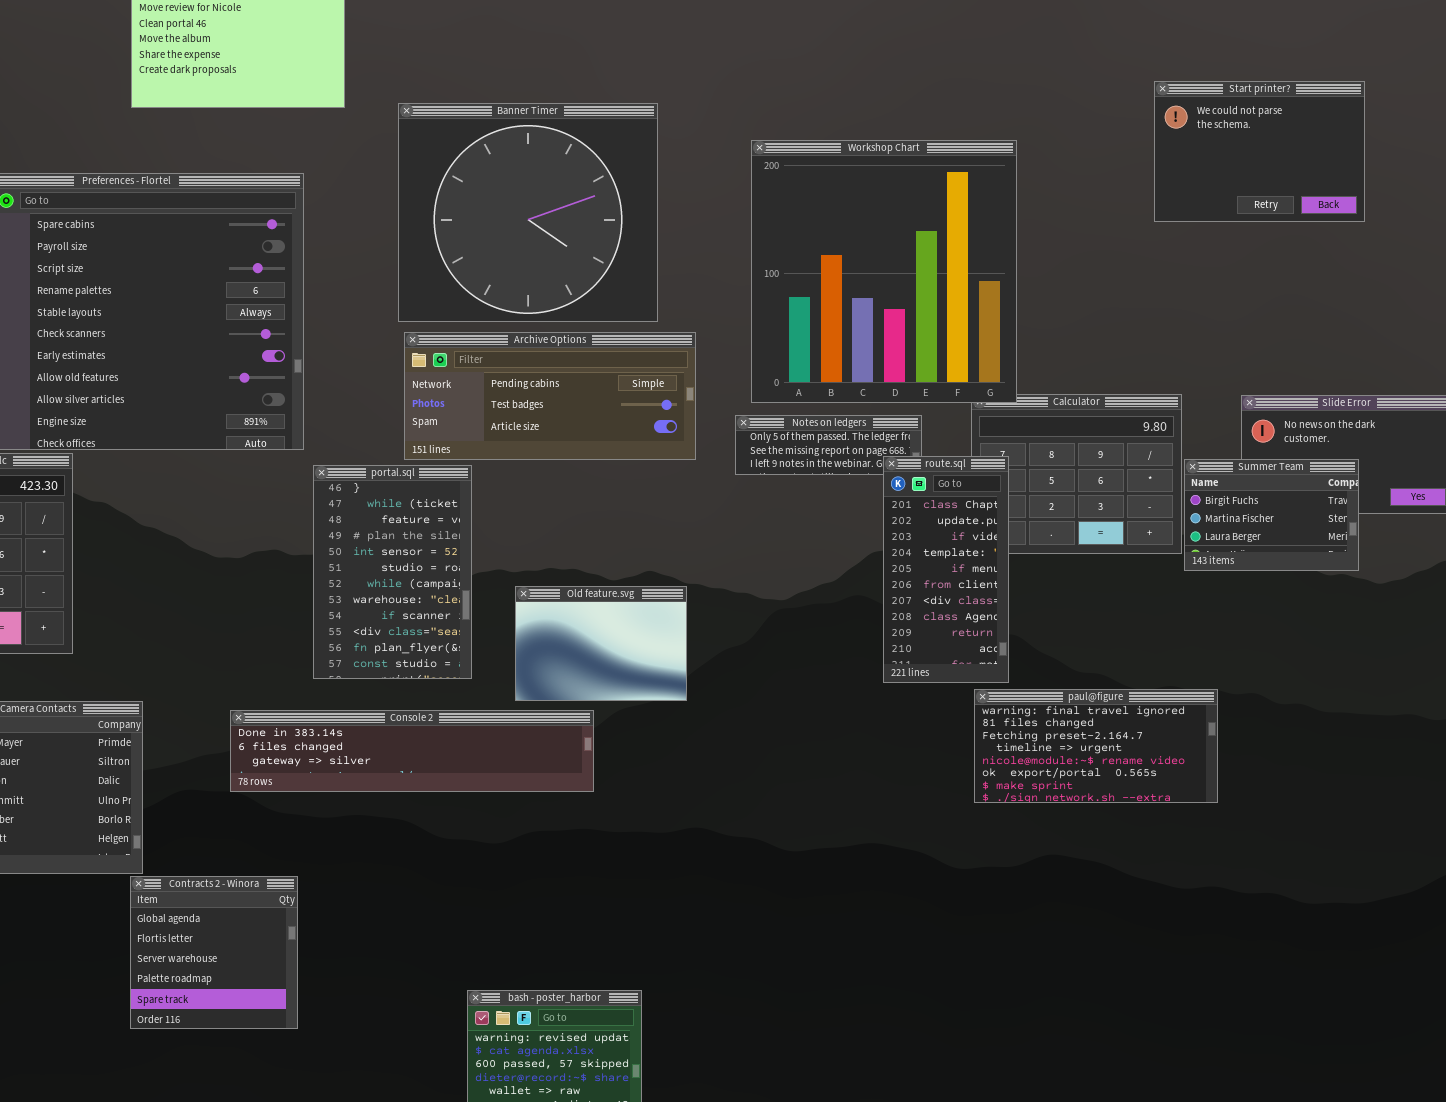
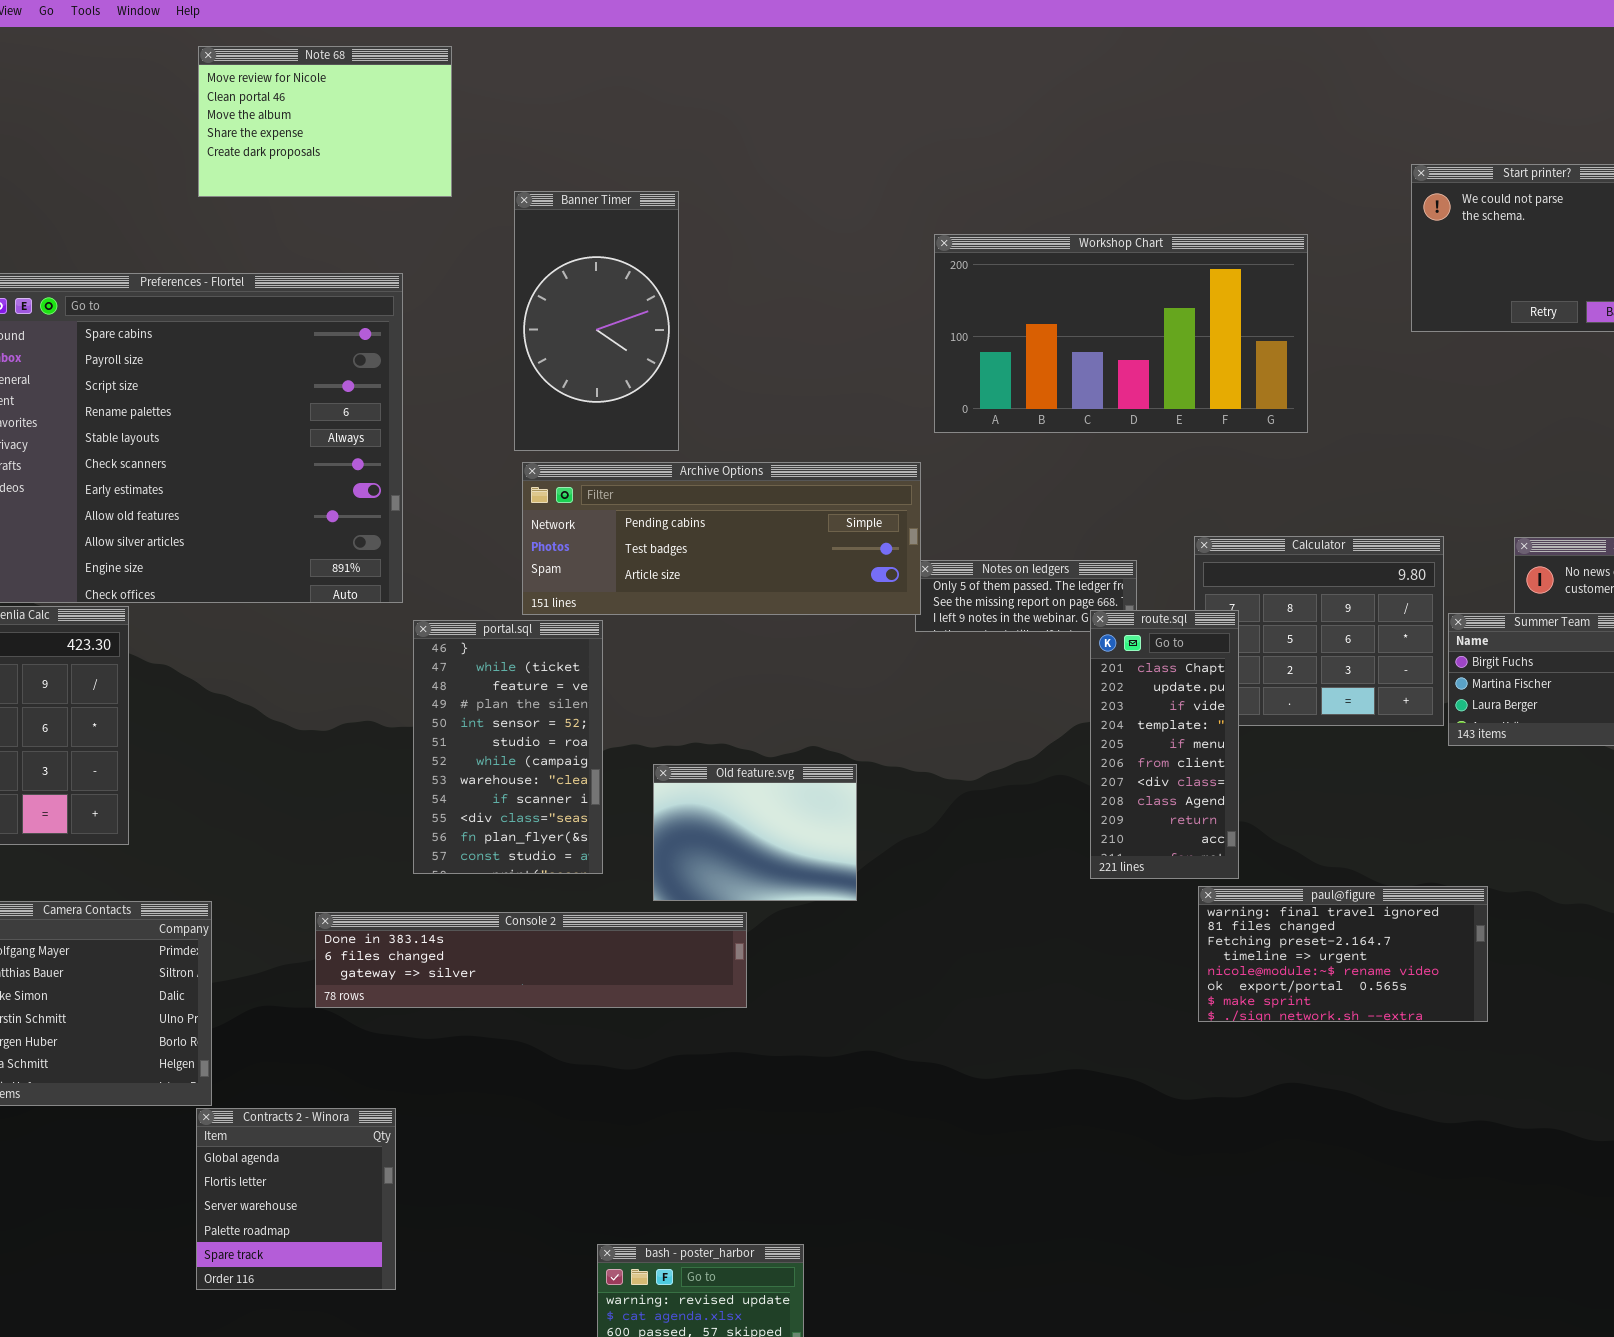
Banner Timer: [398,103,658,322] -> [514,191,679,451], resized
Workshop Chart: [751,140,1017,403] -> [934,234,1308,433], resized
Archive Options: [404,332,696,460] -> [522,462,921,615], resized

